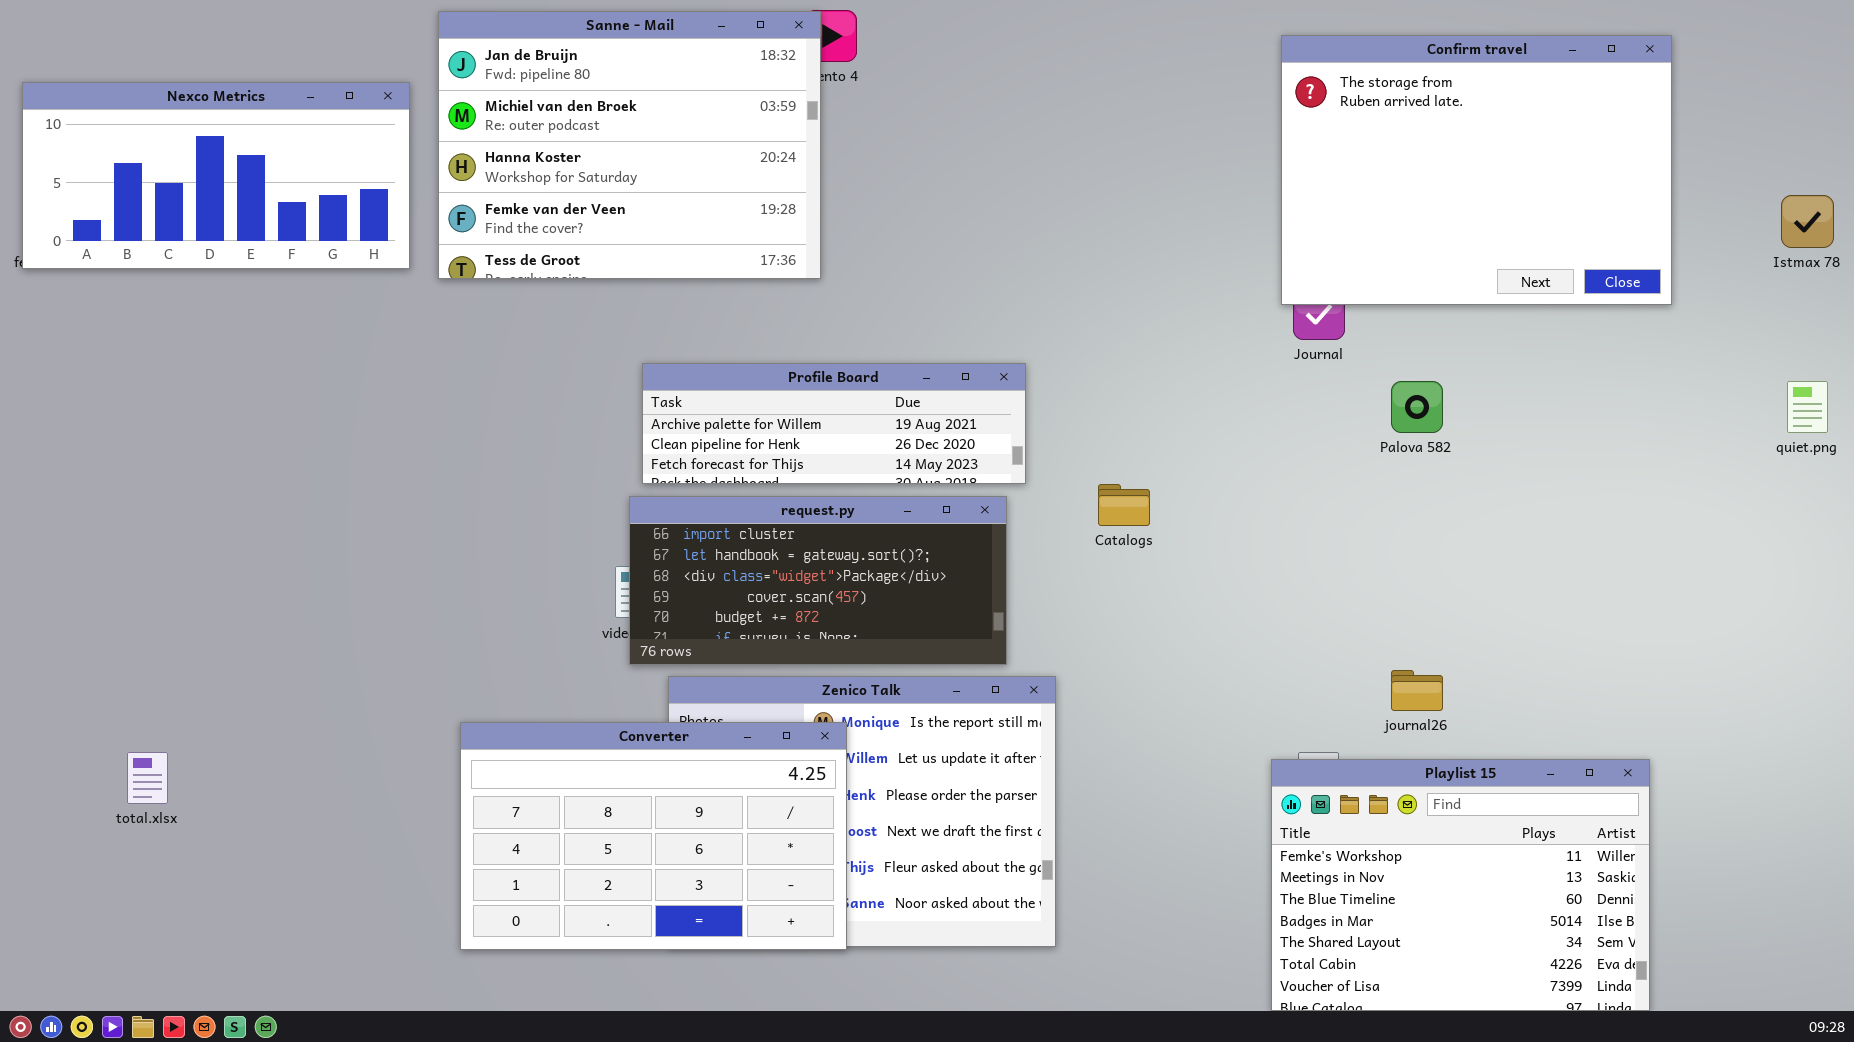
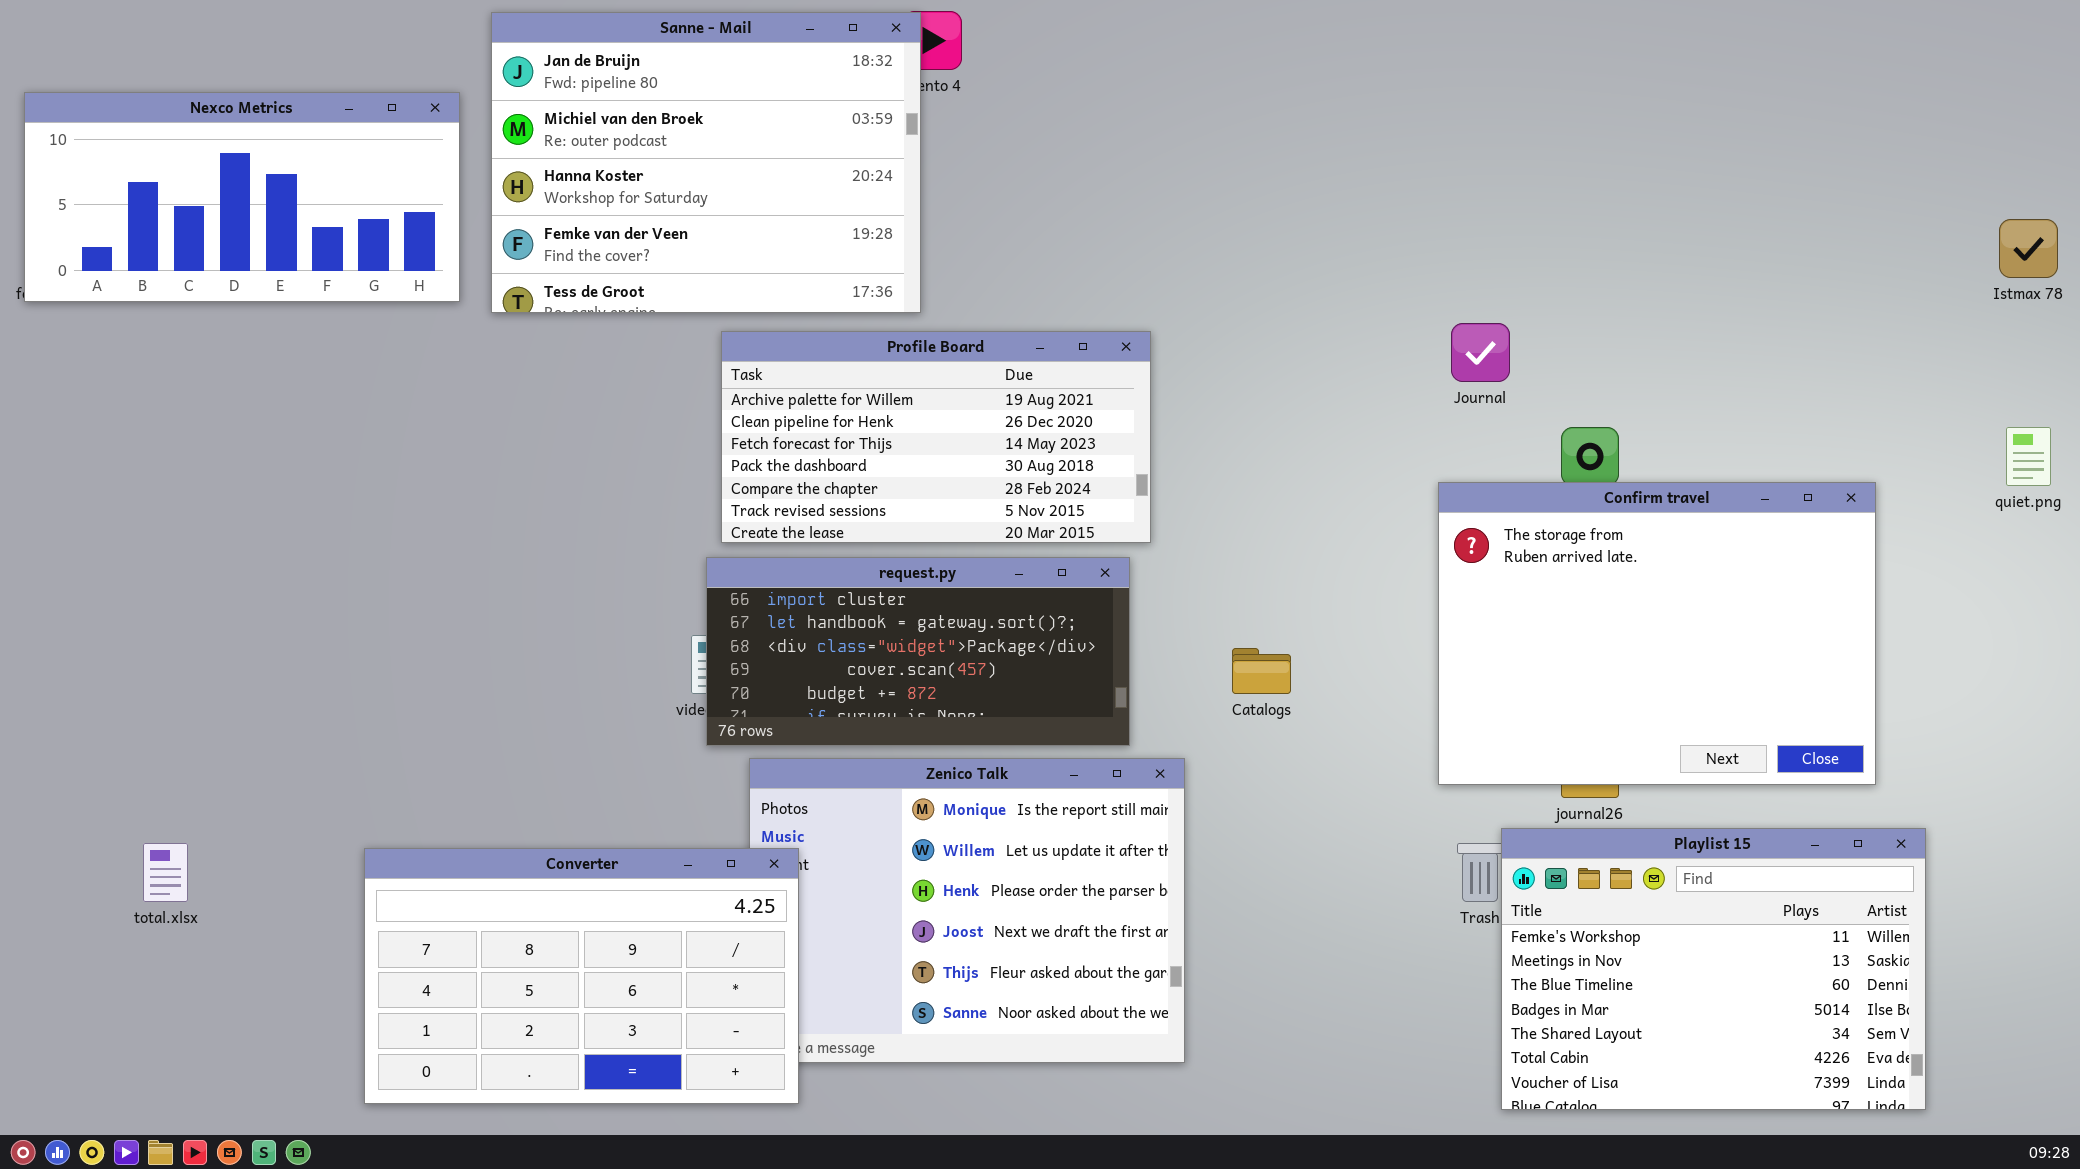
Confirm travel: [1281,35,1672,305] -> [1438,482,1876,785], moved
Profile Board: [642,363,1026,484] -> [721,331,1151,543], resized
Catalogs: [1098,484,1150,526] -> [1232,648,1291,694], moved
Converter: [460,722,847,950] -> [364,848,799,1104], moved
Playlist 15: [1271,759,1650,1011] -> [1501,828,1926,1110], moved

